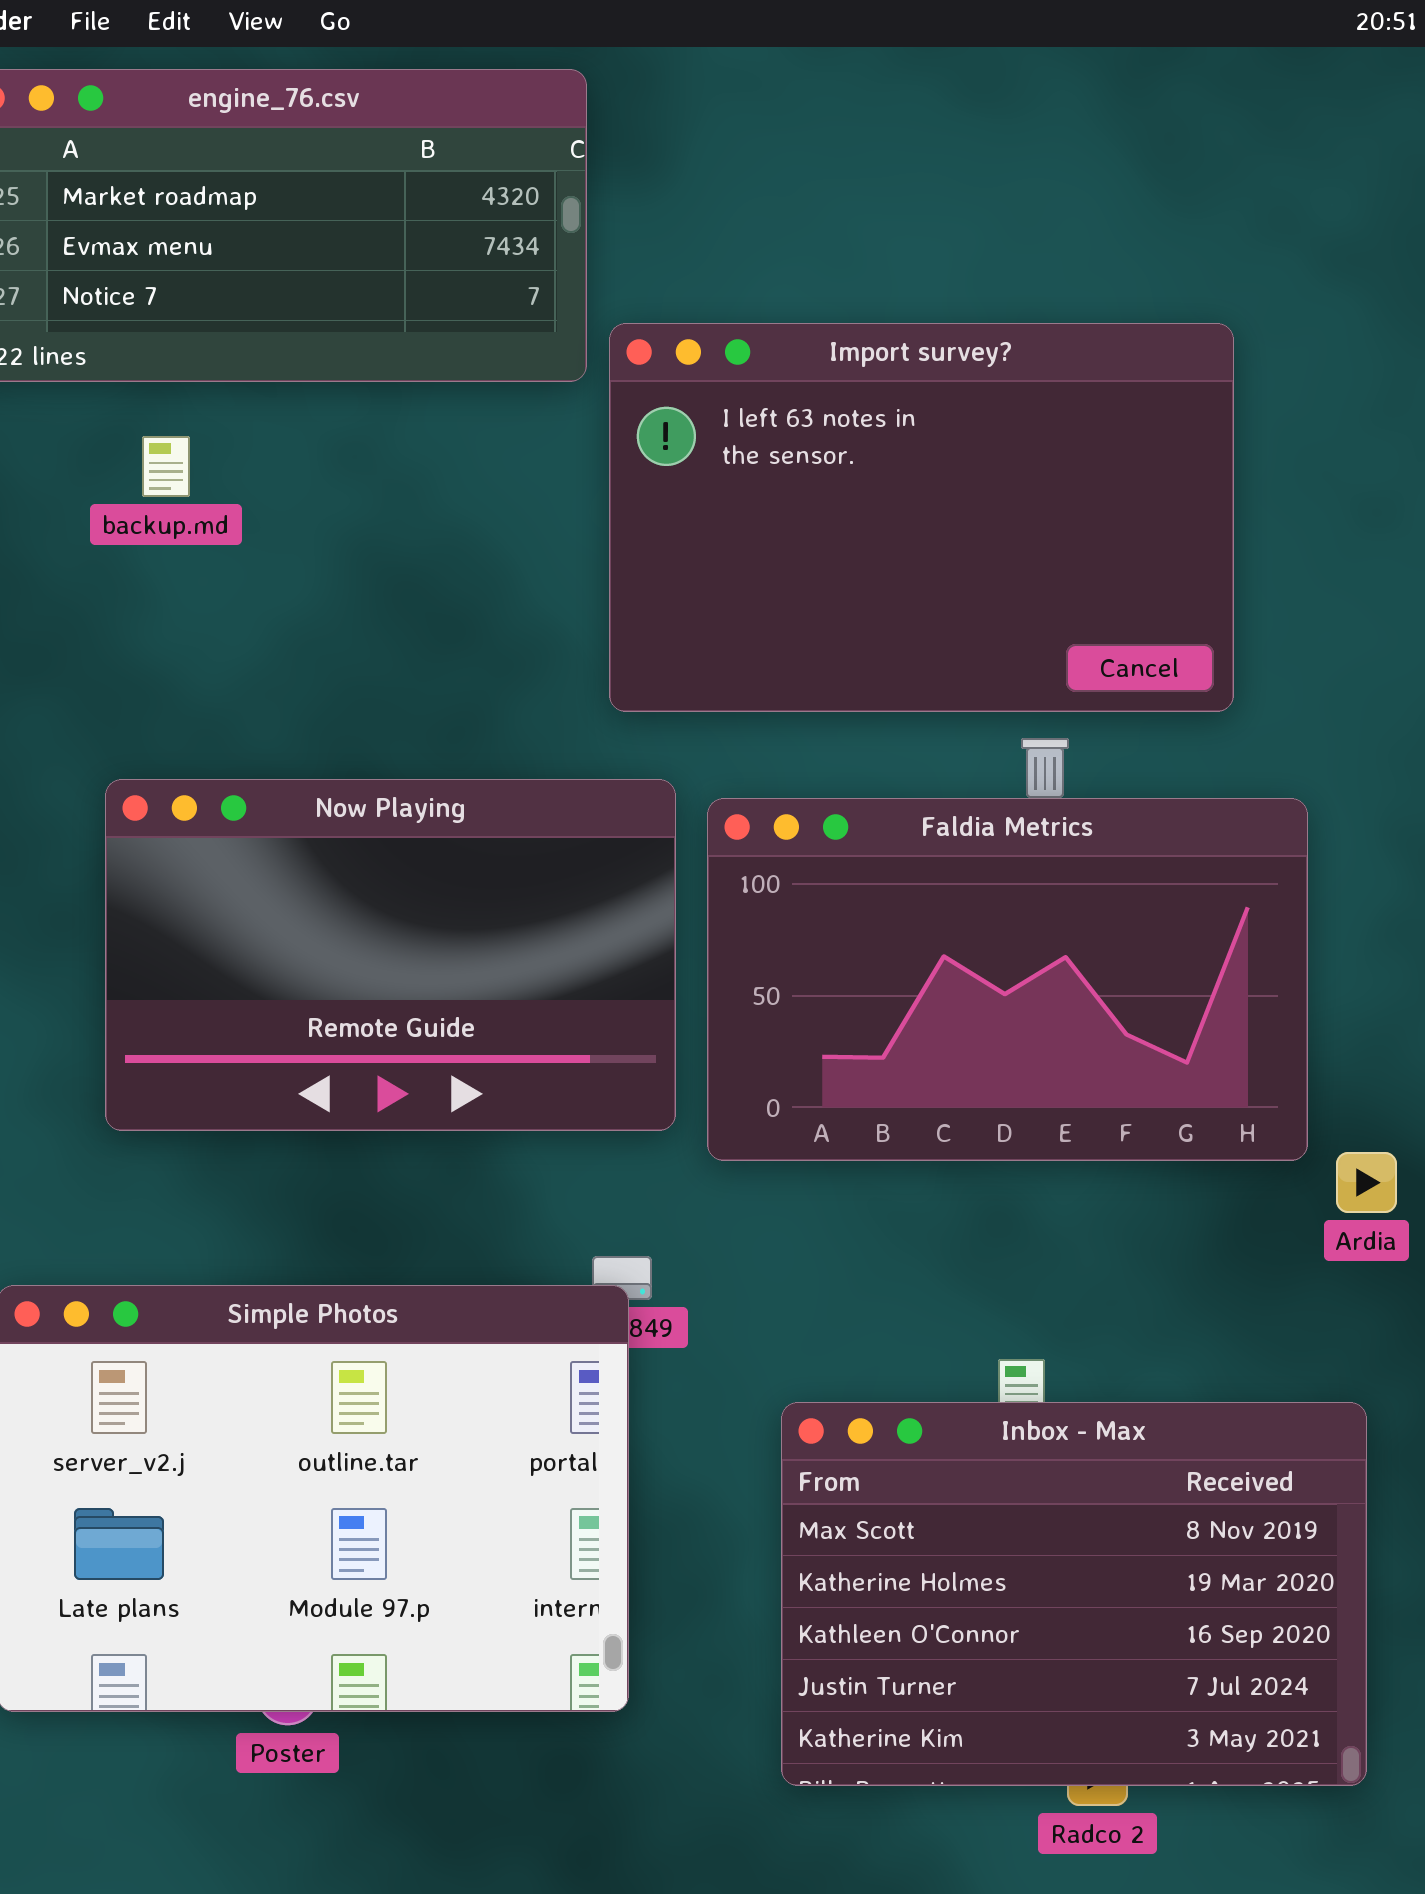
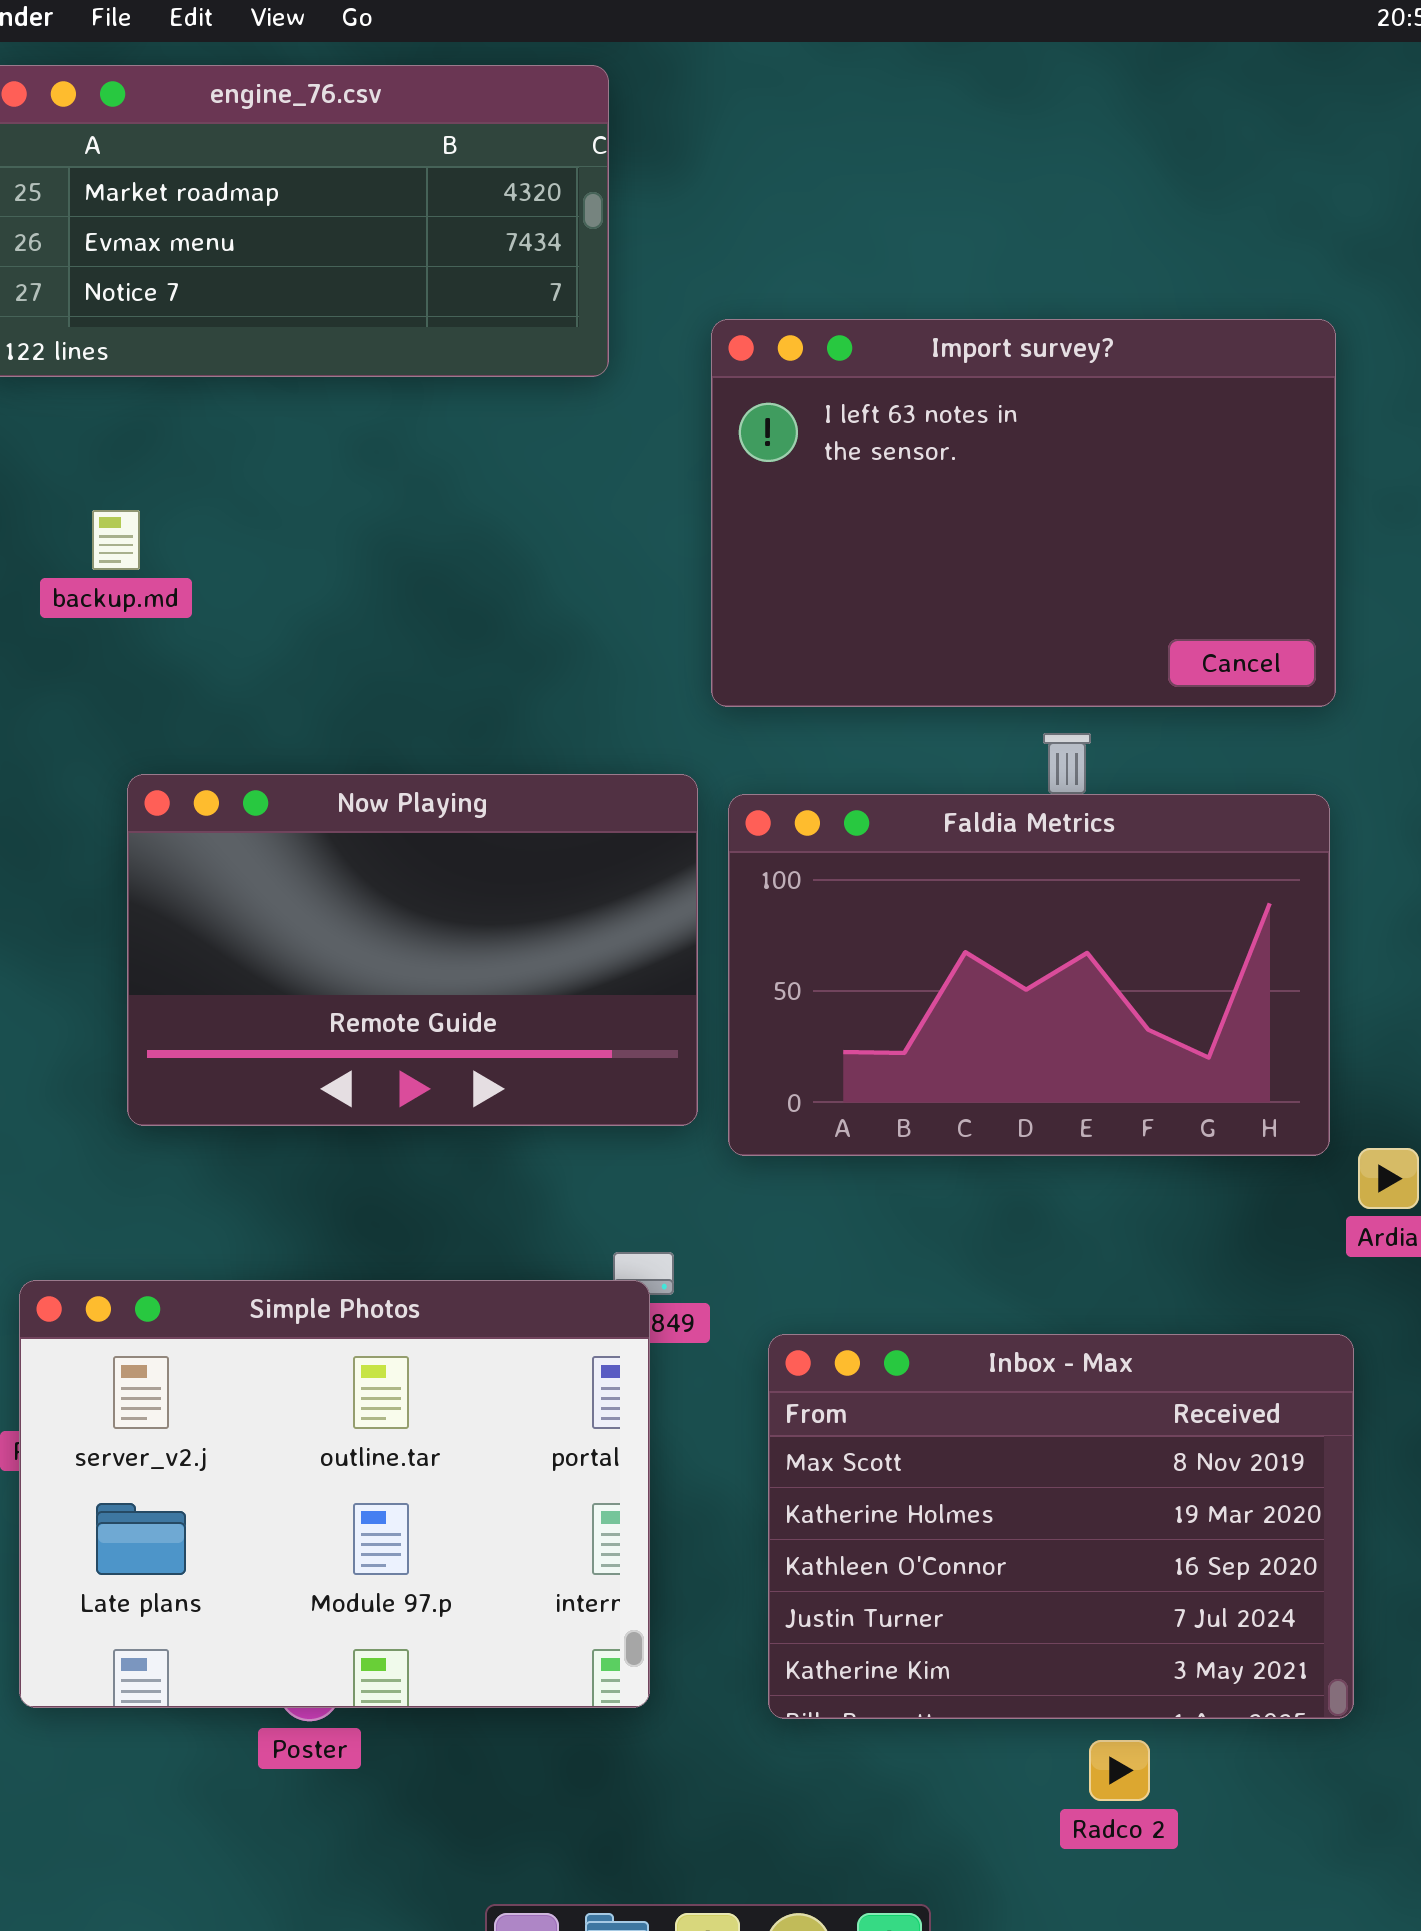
Import survey?: [609,323,1234,712] -> [711,319,1336,707], moved
backup.md: [142,436,190,497] -> [92,510,140,570], moved
Inbox - Max: [781,1402,1367,1786] -> [768,1334,1354,1719], moved

